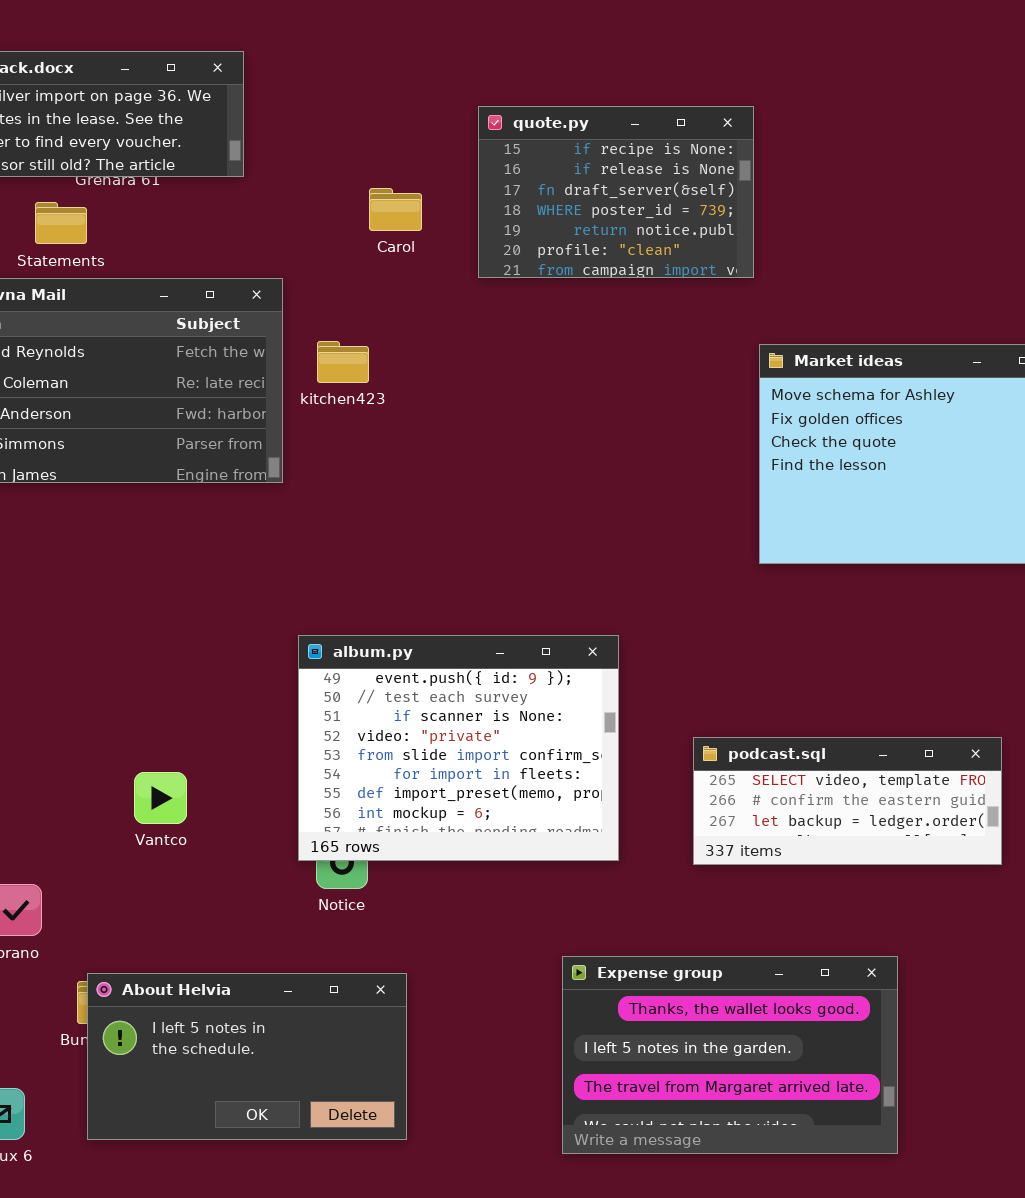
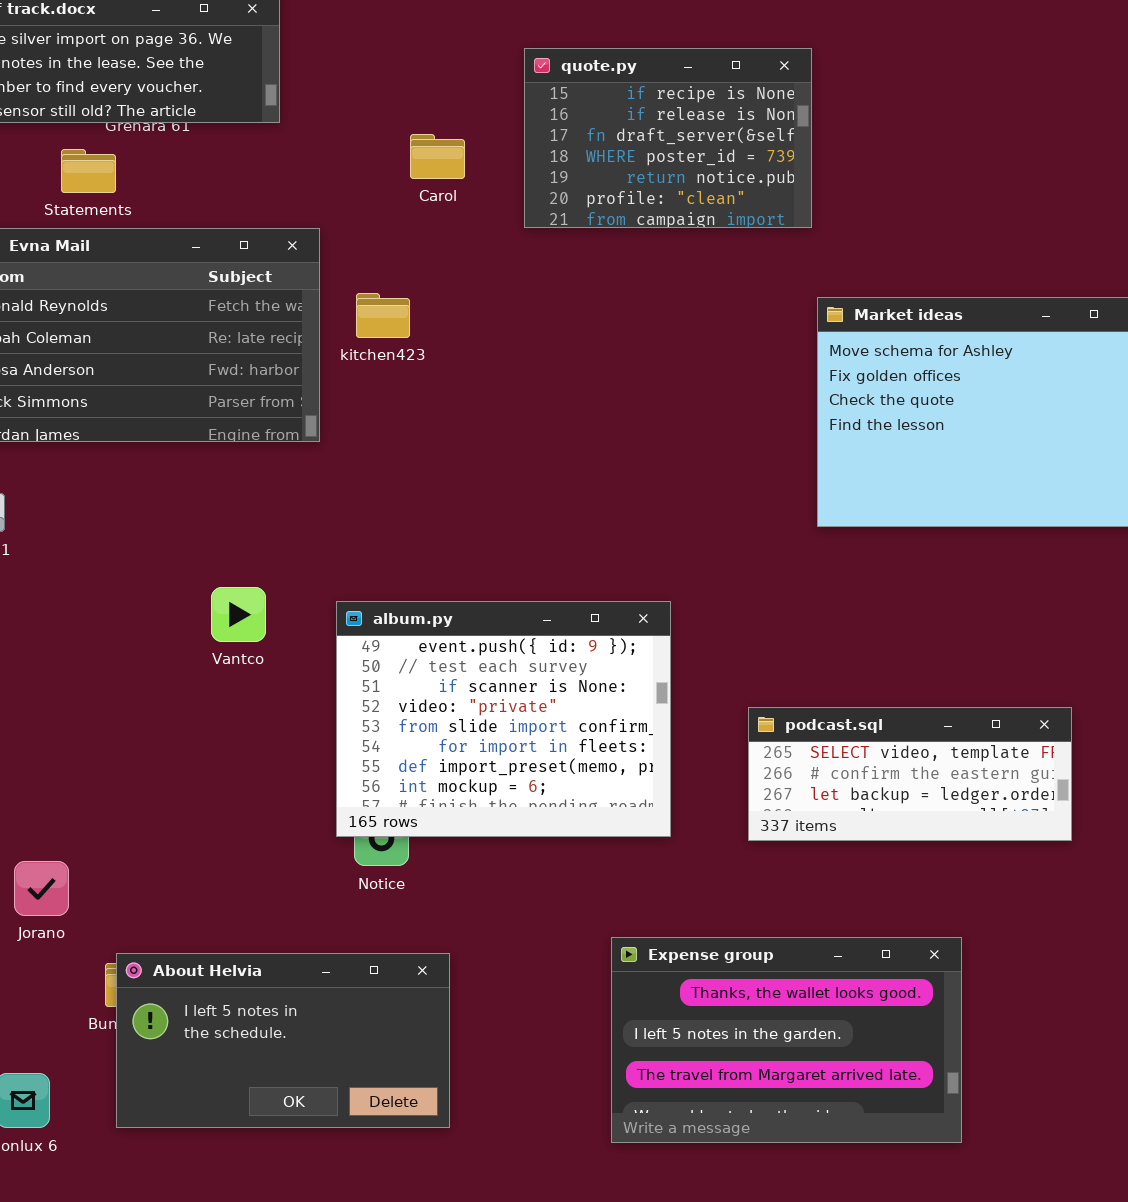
Vantco: [134,772,187,824] -> [211,587,266,642], moved

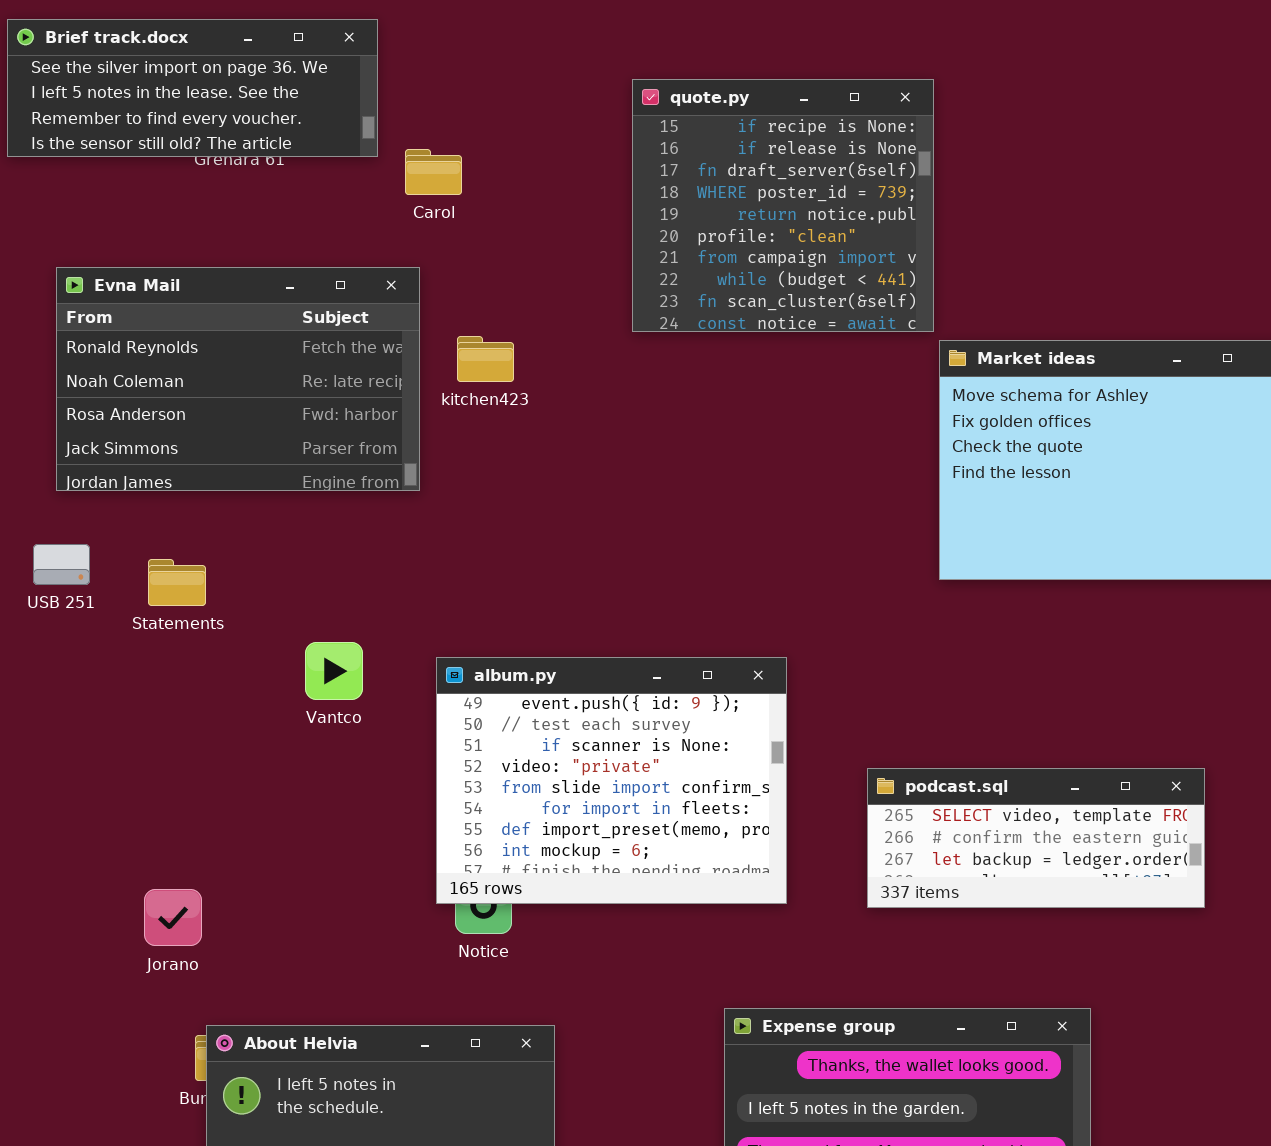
quote.py: [524,48,812,228] -> [632,79,934,332], resized
Carol: [410,134,465,179] -> [405,149,462,195], moved
Statements: [61,149,116,193] -> [148,559,206,606], moved
Jorano: [14,861,69,916] -> [144,889,202,946], moved

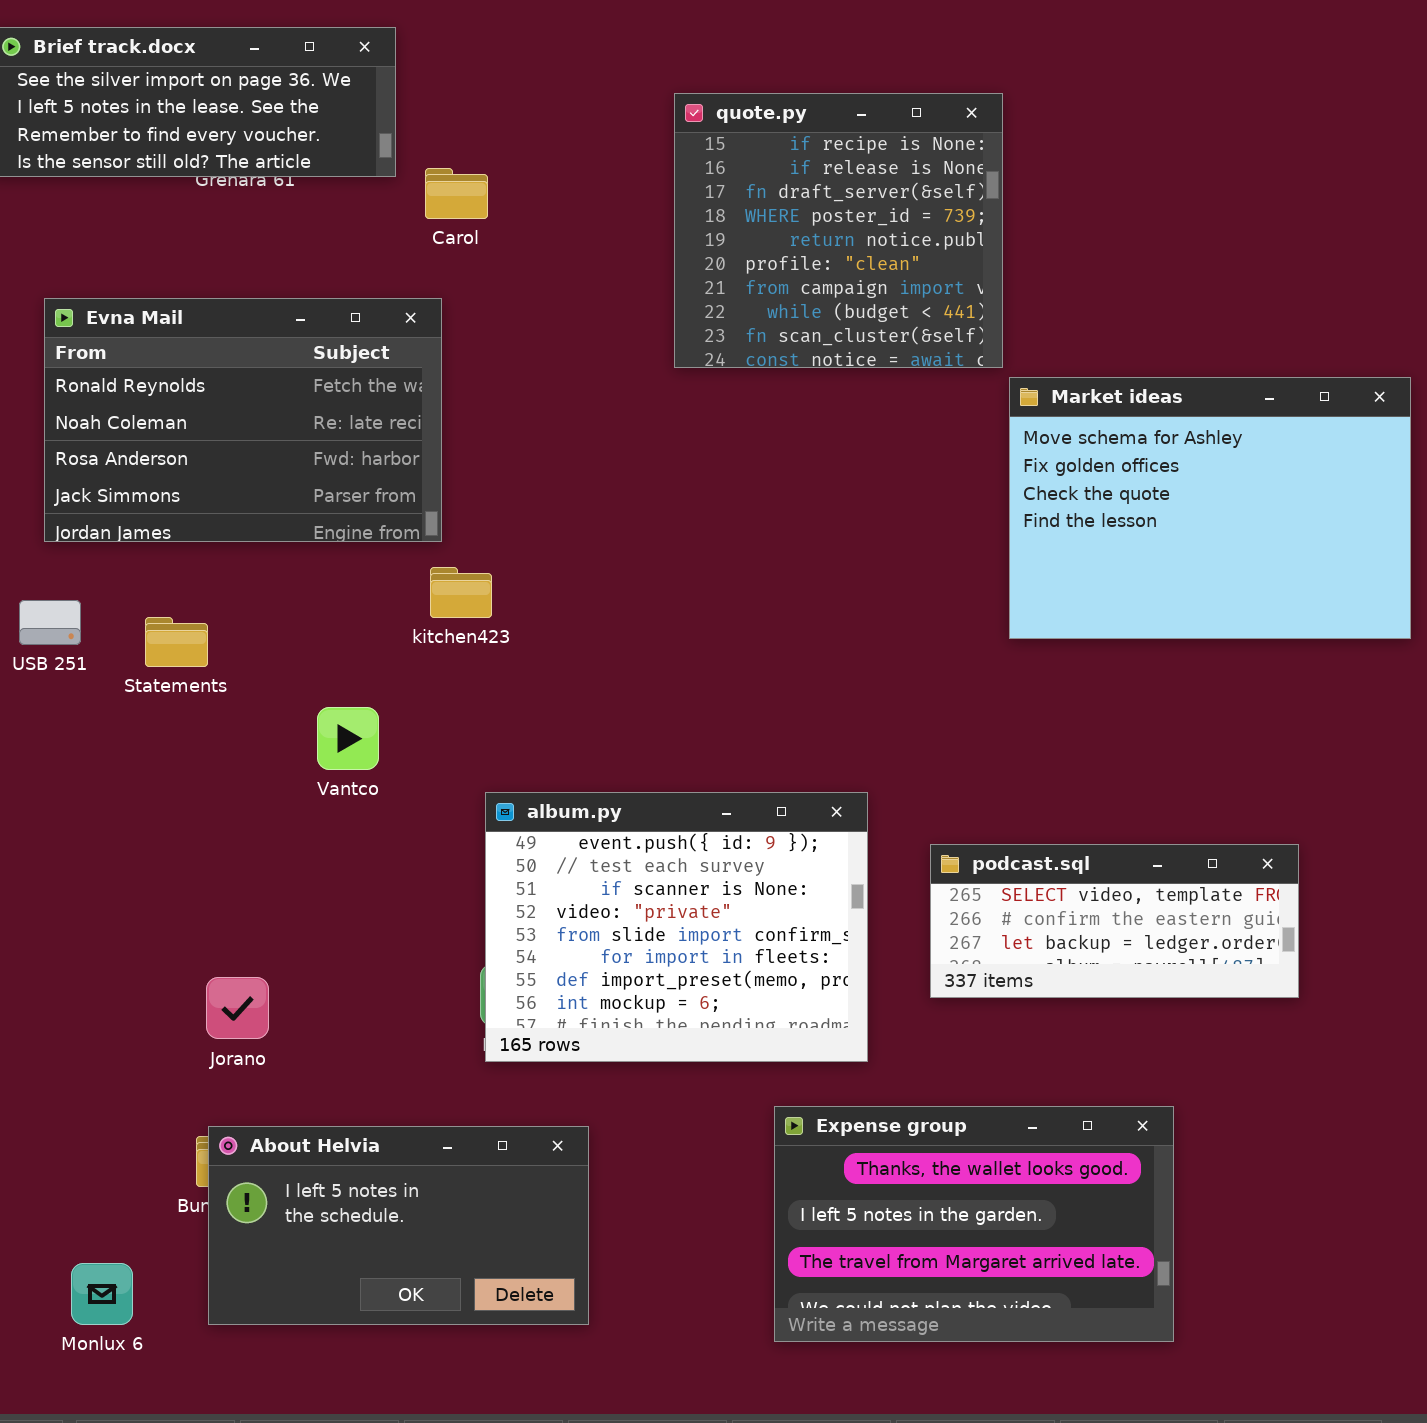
kitchen423: [457,336,514,382] -> [430,567,492,618], moved
album.py: [436,657,787,904] -> [485,792,868,1062], moved
Jorano: [144,889,202,946] -> [206,977,269,1039], moved

